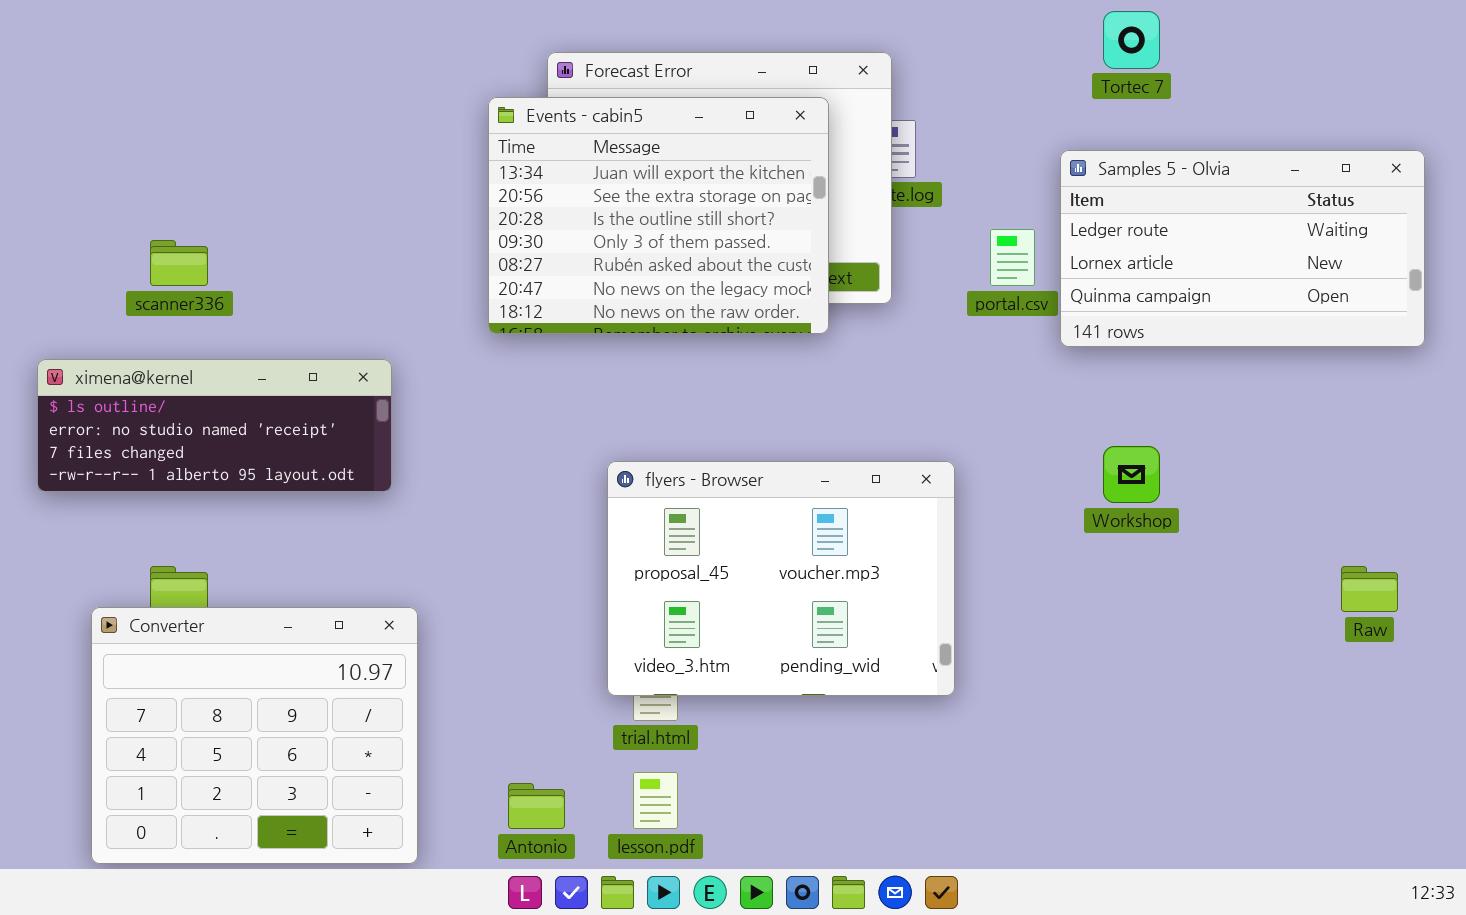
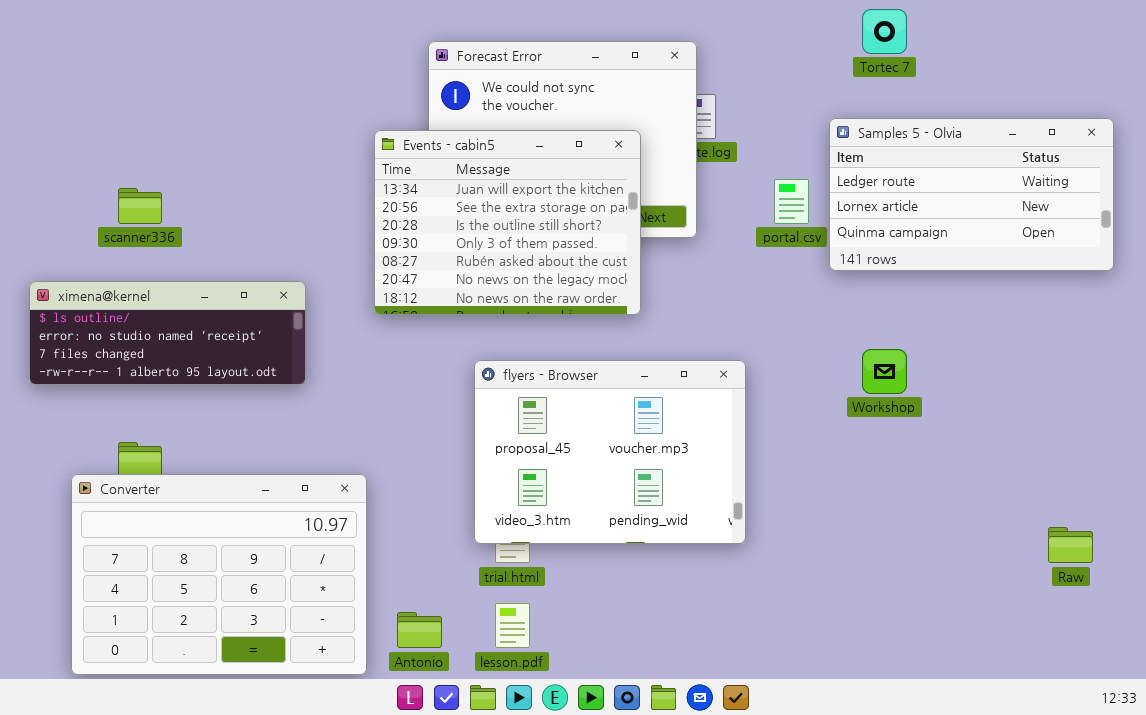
Events - cabin5: [488,97,829,334] -> [374,130,641,315], moved
Raw: [1341,566,1398,612] -> [1048,527,1093,563], moved
Converter: [91,607,418,864] -> [71,474,367,675], resized

